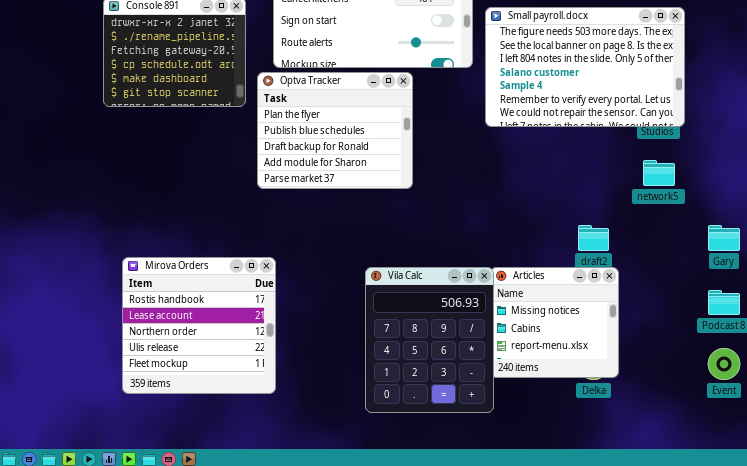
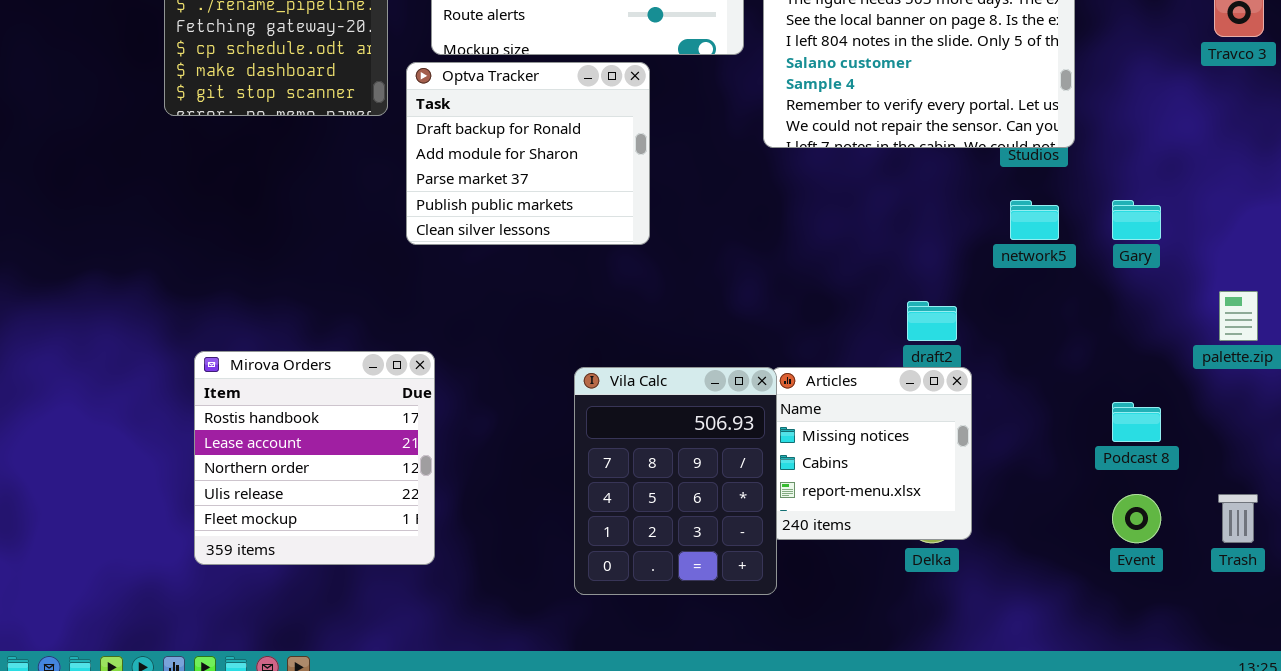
Optva Tracker: [257,72,413,189] -> [406,62,650,245], scrolled down 2 rows
Gary: [708,225,740,251] -> [1112,200,1161,240], moved

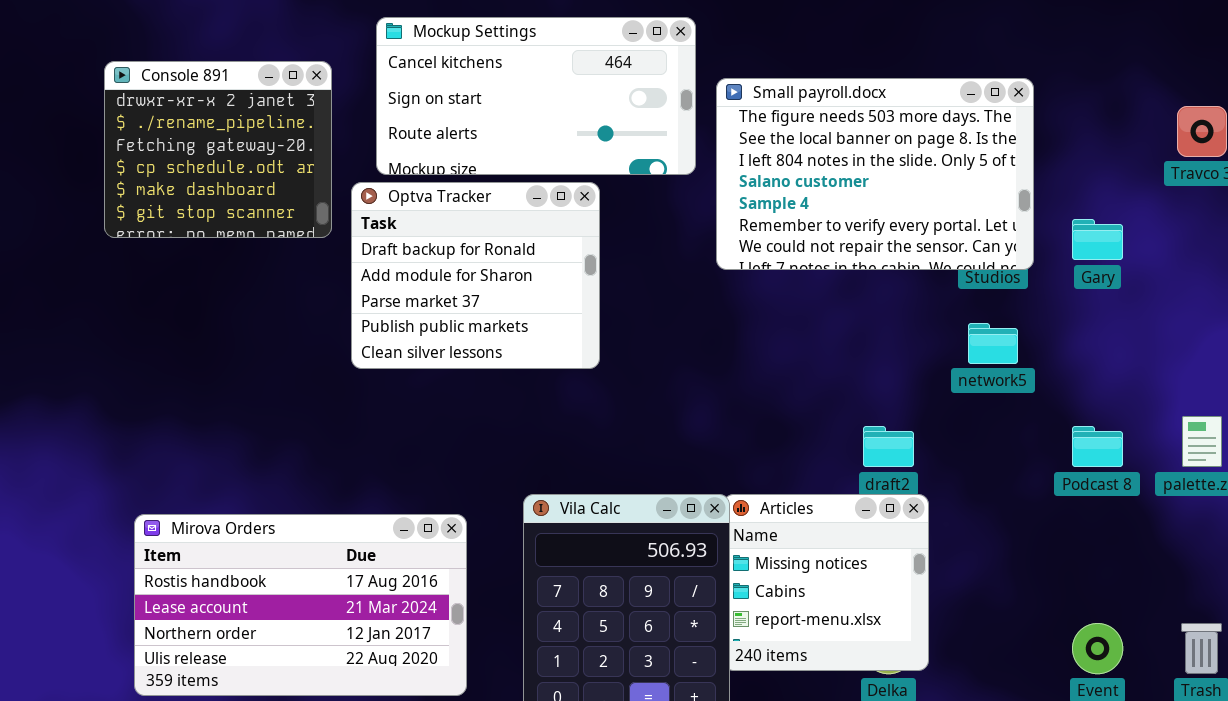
Gary: [1112,200,1161,240] -> [1072,219,1123,260], moved
Mirova Orders: [194,351,435,565] -> [134,514,467,696], resized
Podcast 8: [1112,402,1161,442] -> [1072,426,1123,467], moved

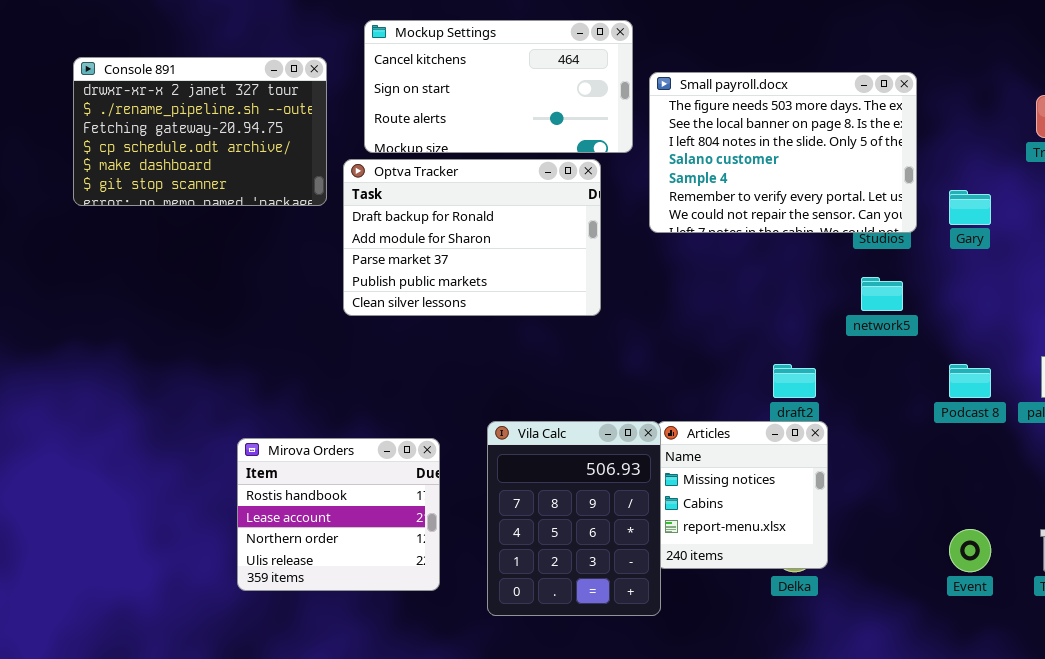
Console 891: [104,61,332,238] -> [73,57,327,206], resized
Optva Tracker: [351,182,600,369] -> [343,159,601,316], resized
Mirova Orders: [134,514,467,696] -> [237,438,440,591], resized

